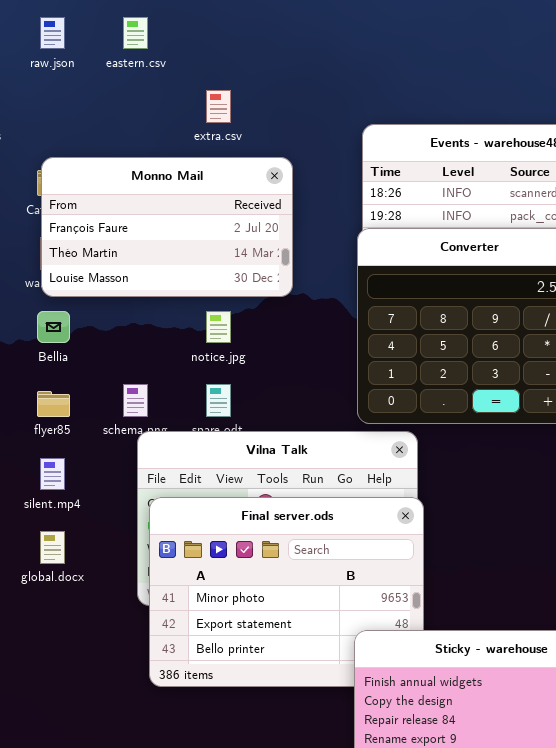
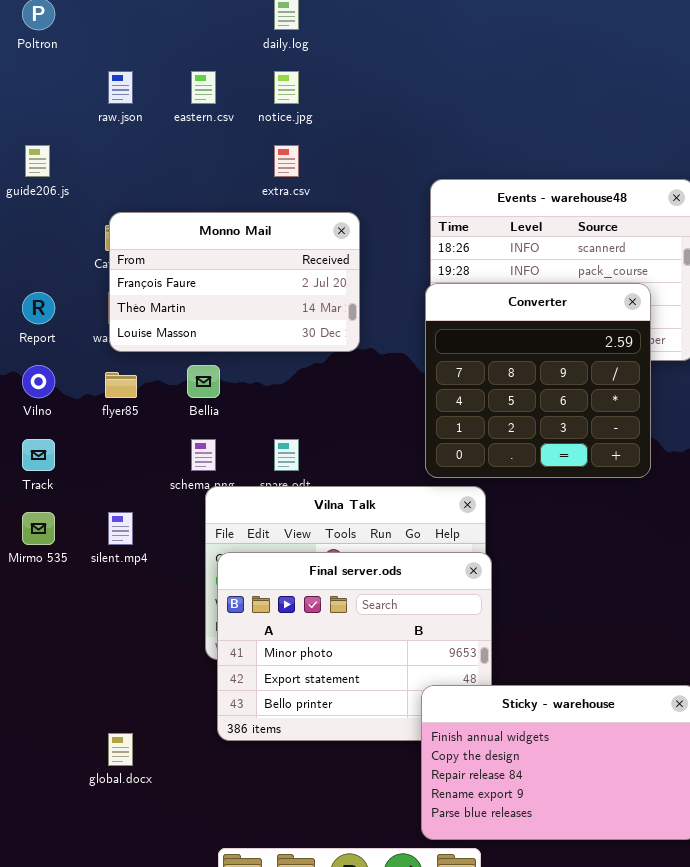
Bellia: [37,311,70,343] -> [187,365,220,398], moved
notice.jpg: [206,311,231,343] -> [274,71,299,104], moved
flyer85: [37,391,70,417] -> [105,372,137,398], moved
global.docx: [40,531,65,564] -> [108,733,133,766], moved

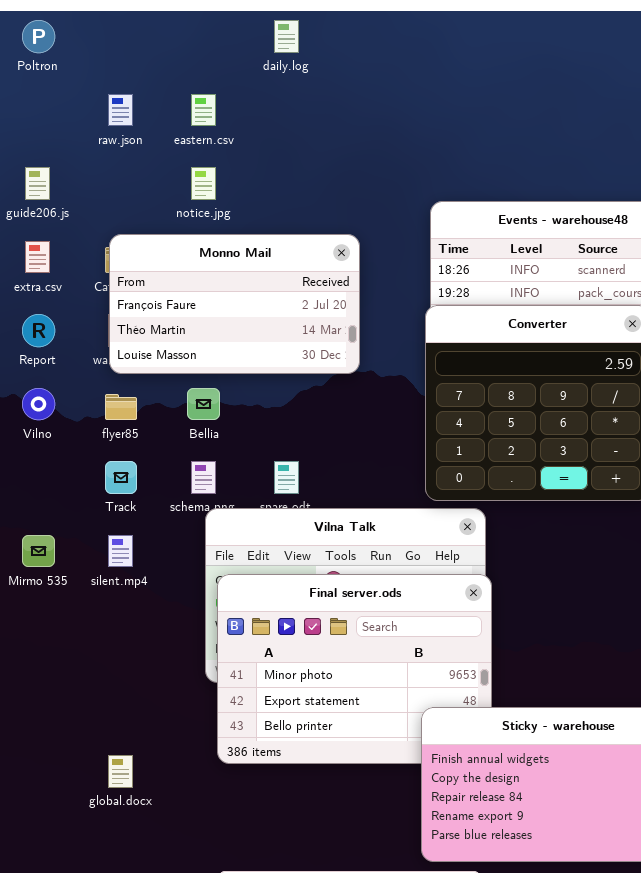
notice.jpg: [274,71,299,104] -> [191,167,216,200], moved
extra.csv: [274,145,299,177] -> [25,241,50,273], moved
Track: [22,439,55,471] -> [105,461,137,494], moved

